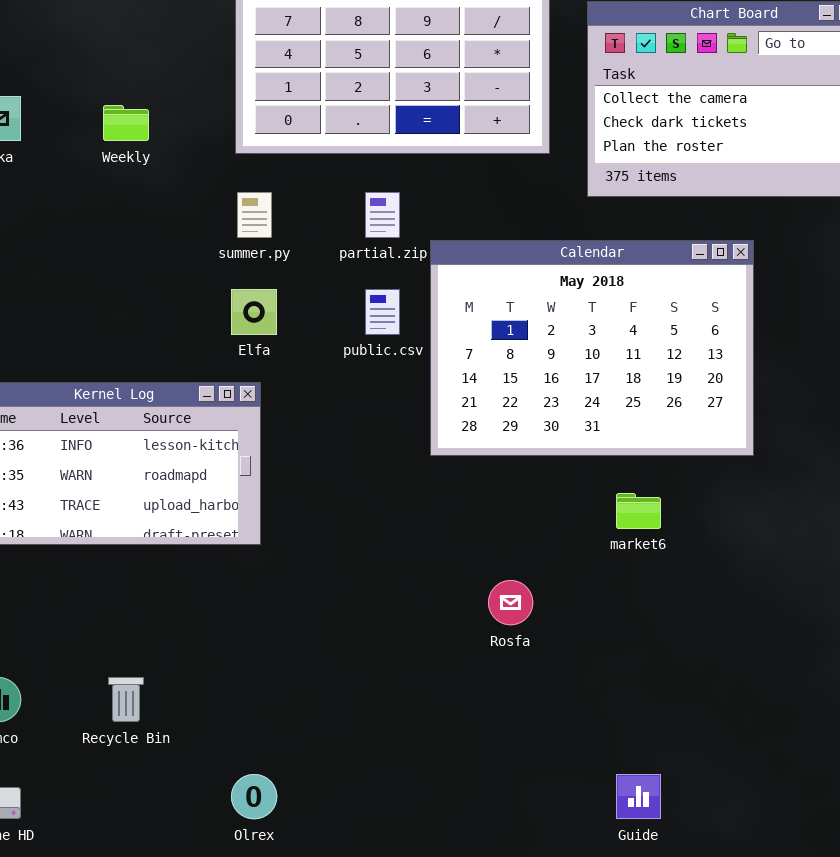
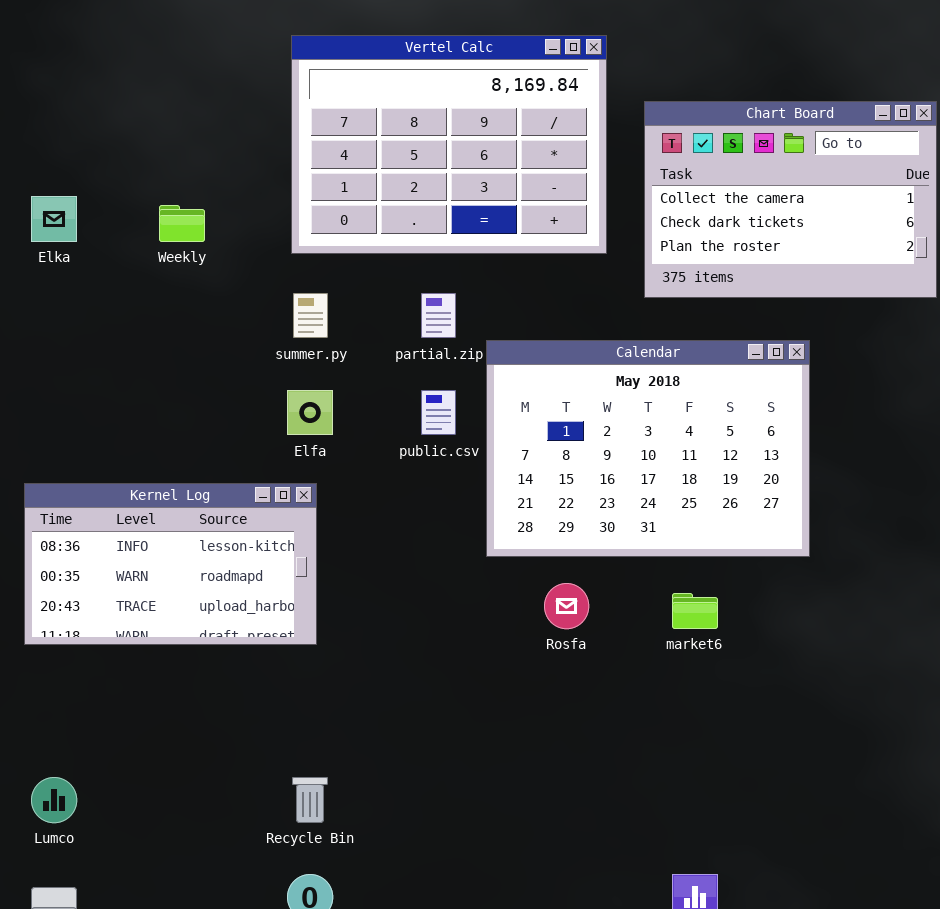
Rosfa: [488,580,533,625] -> [544,583,589,629], moved
Recycle Bin: [108,677,144,722] -> [292,777,328,823], moved

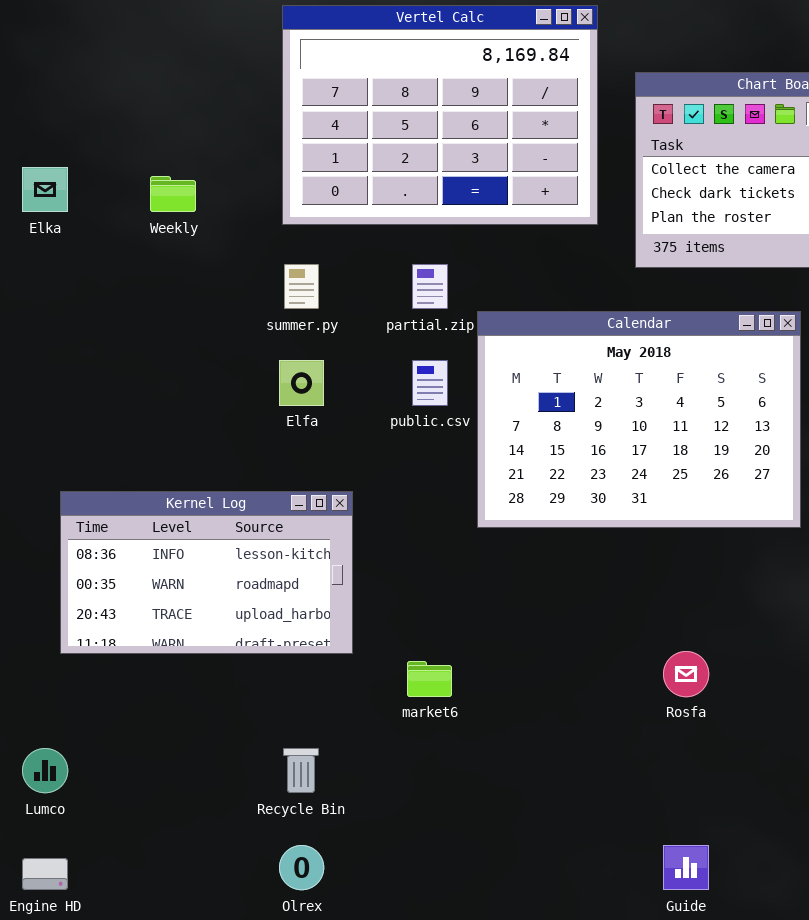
Kernel Log: [24,483,317,645] -> [60,491,353,654], moved
Rosfa: [544,583,589,629] -> [663,651,709,697], moved
market6: [672,593,718,629] -> [407,661,452,697], moved

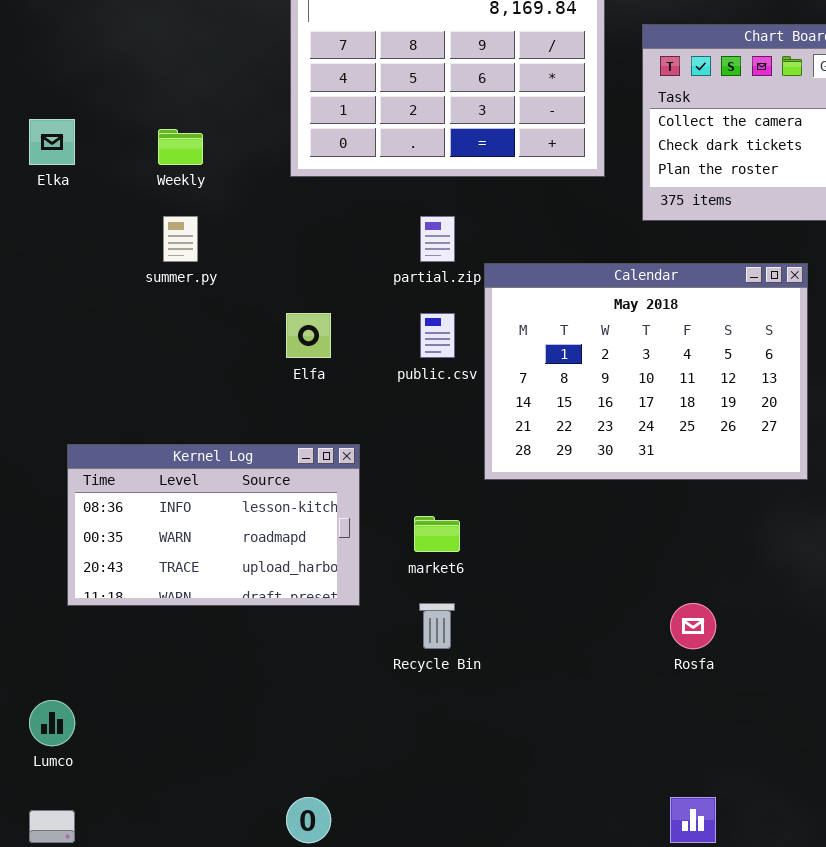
summer.py: [284,264,319,309] -> [163,216,198,262], moved
market6: [407,661,452,697] -> [414,516,460,552], moved
Recycle Bin: [283,748,319,793] -> [419,603,455,649], moved

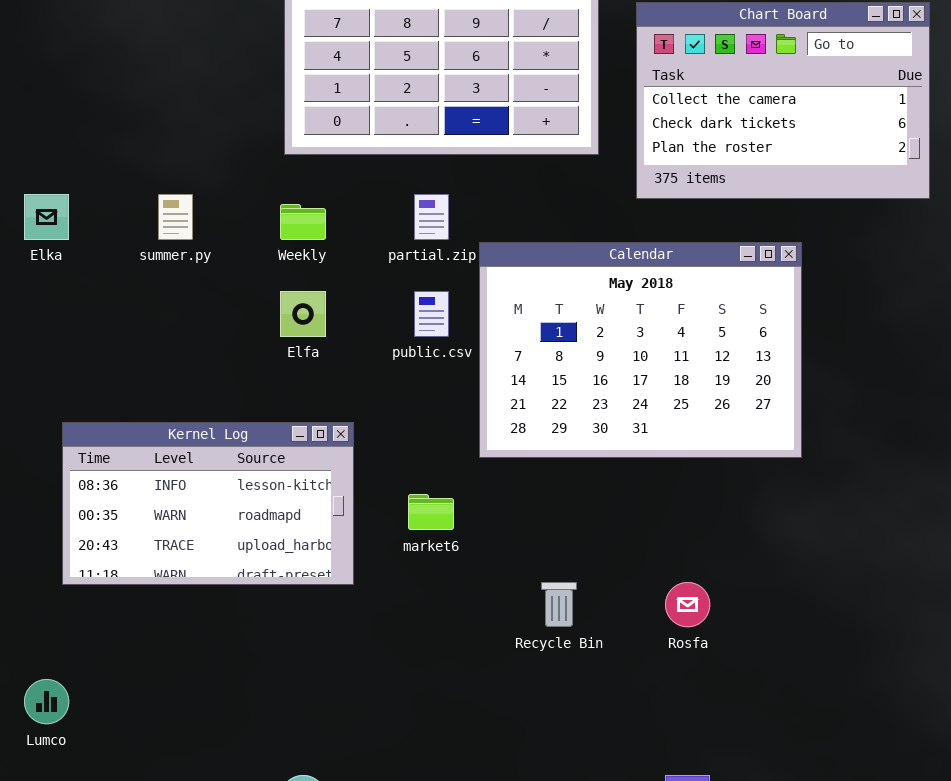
Elka: [29,119,75,165] -> [24,194,69,240], moved
Weekly: [158,129,203,165] -> [280,204,326,240], moved
Recycle Bin: [419,603,455,649] -> [541,582,577,627], moved

